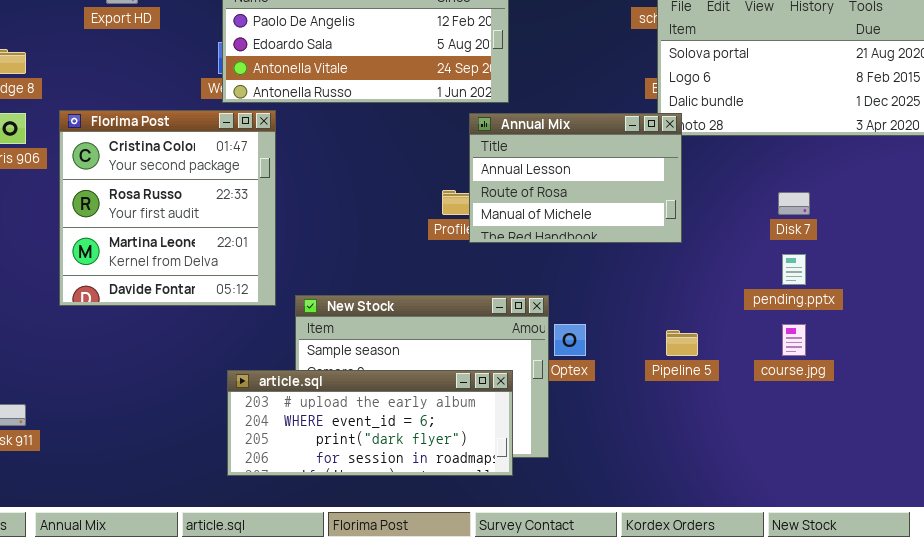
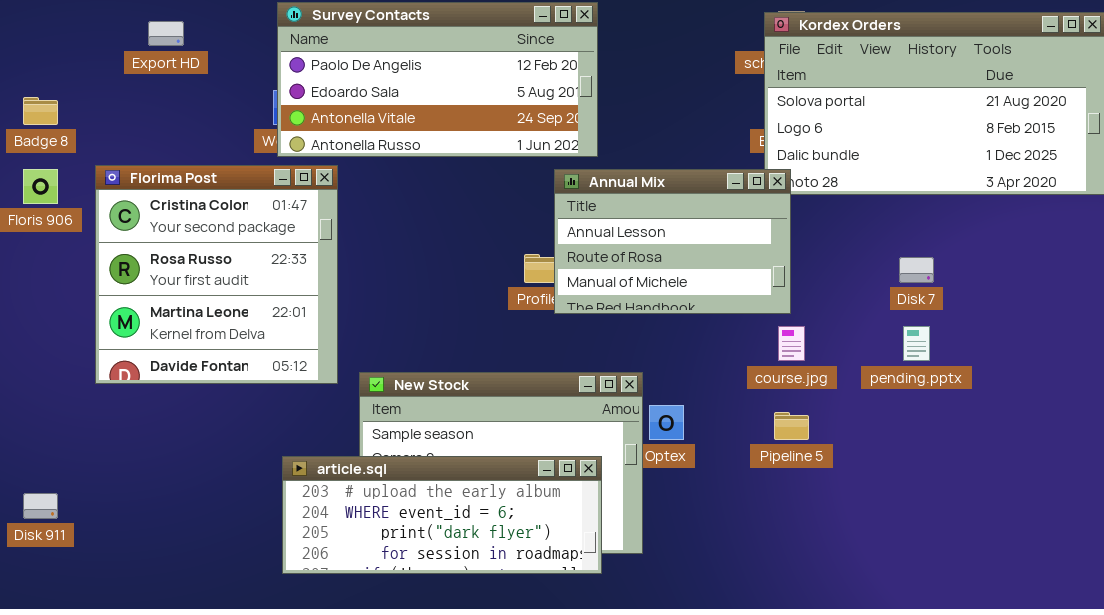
course.jpg: [782,324,806,356] -> [778,326,805,361], moved

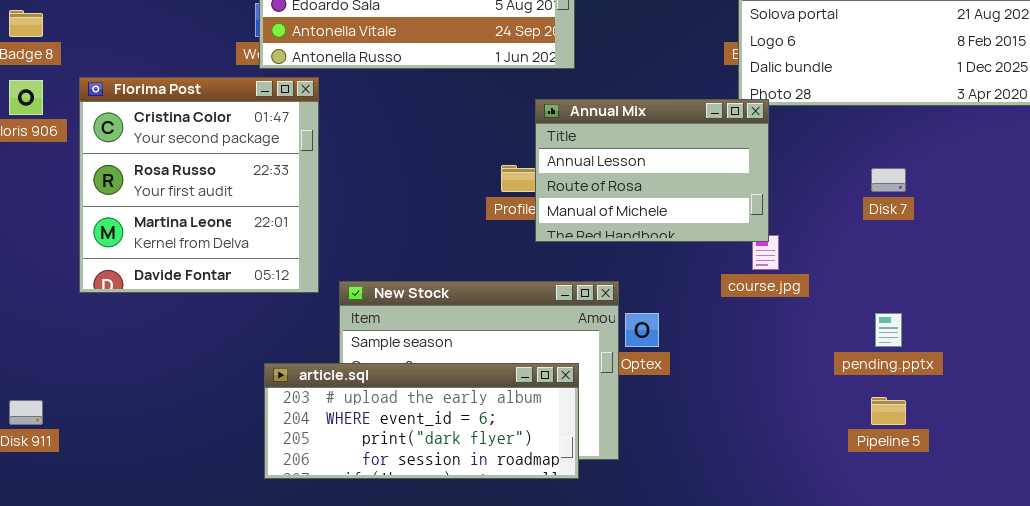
Annual Mix: [554,169,791,314] -> [535,99,769,242], moved
pending.pptx: [903,326,930,361] -> [875,313,902,347], moved
Pipeline 5: [774,412,809,440] -> [871,397,906,425], moved

